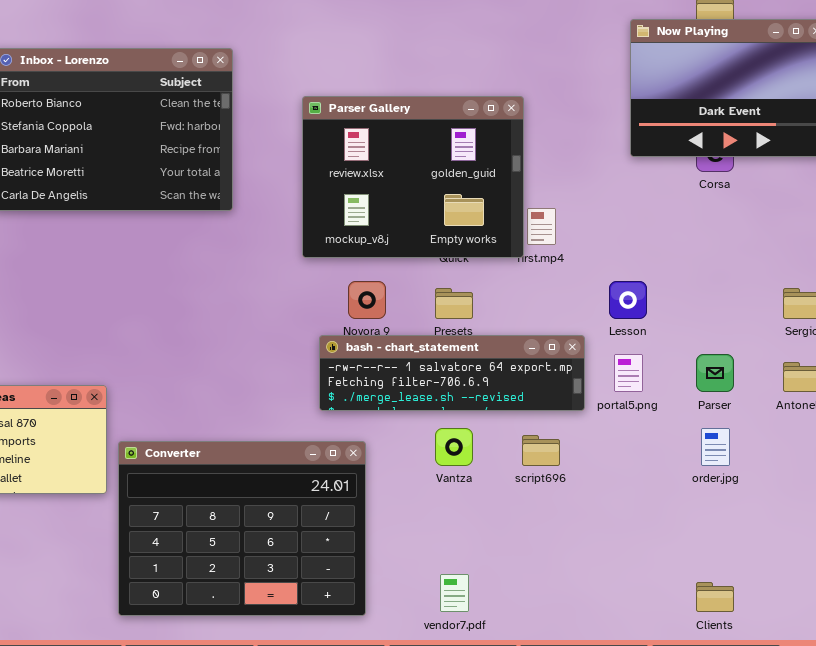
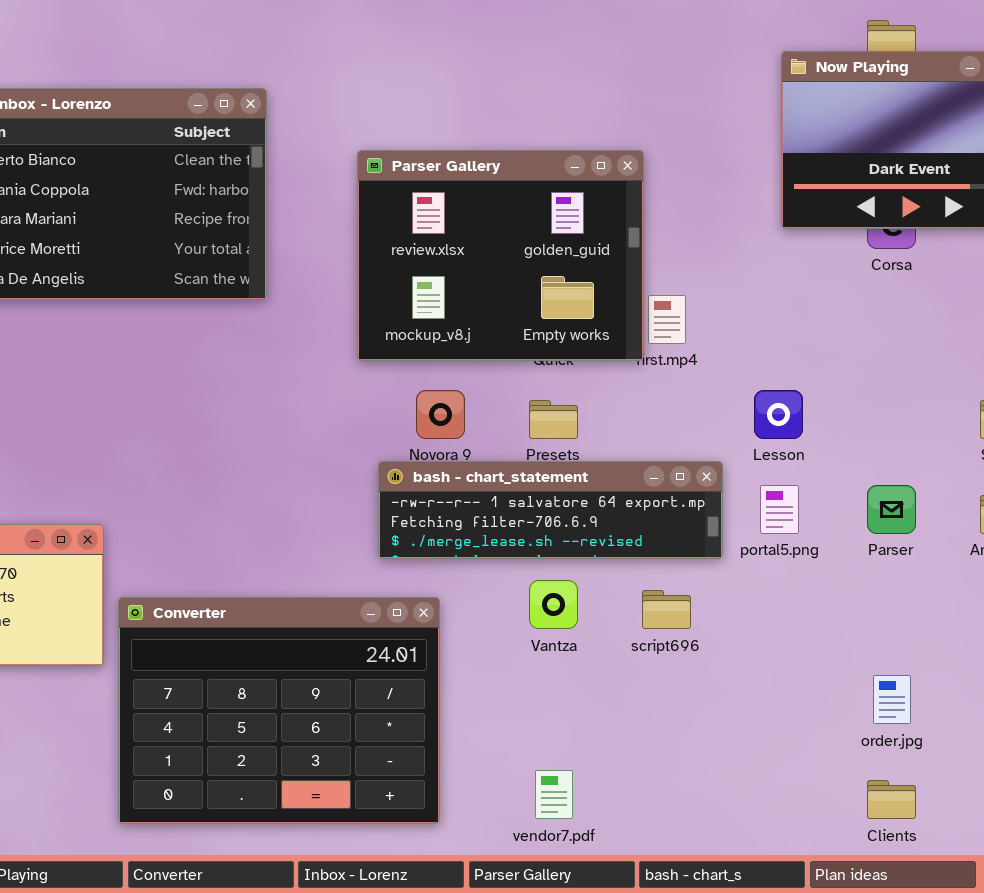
order.jpg: [701,428,730,466] -> [873,675,911,724], moved

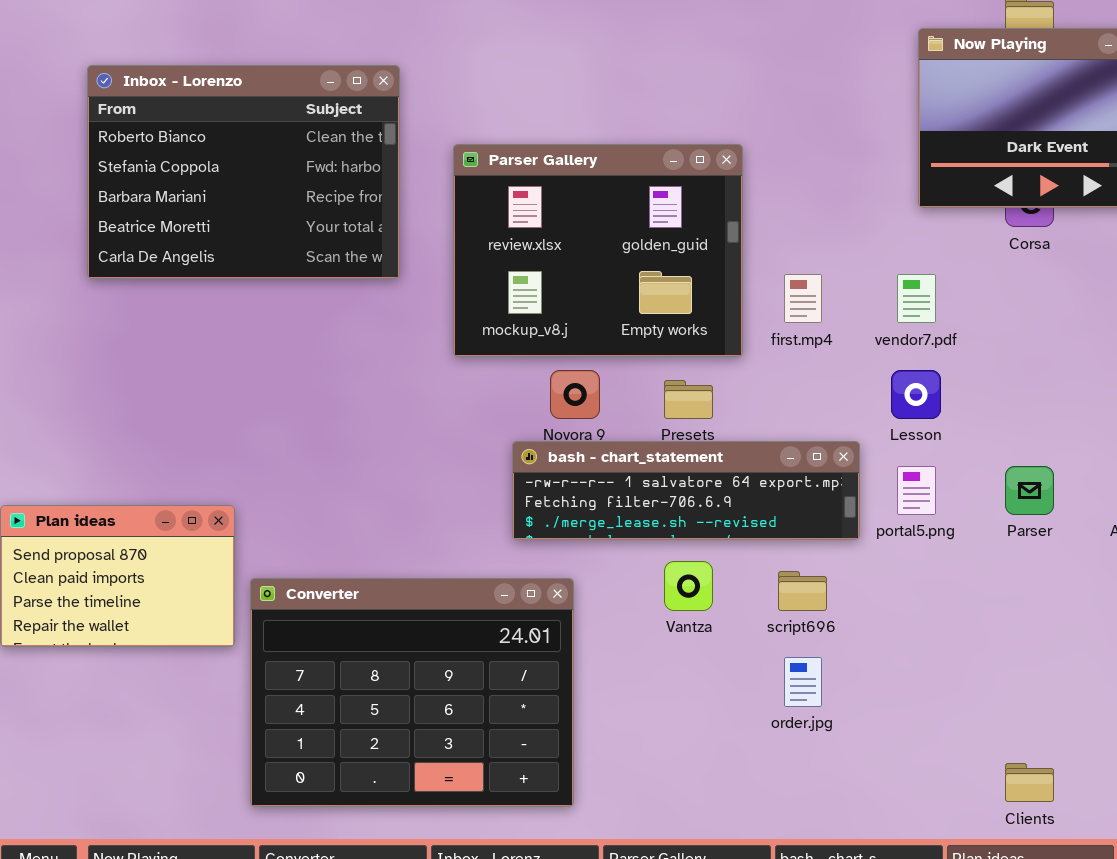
Parser Gallery: [357,150,644,361] -> [453,144,743,357], moved
order.jpg: [873,675,911,724] -> [784,657,822,707], moved
vendor7.pdf: [535,770,573,819] -> [897,274,936,323], moved

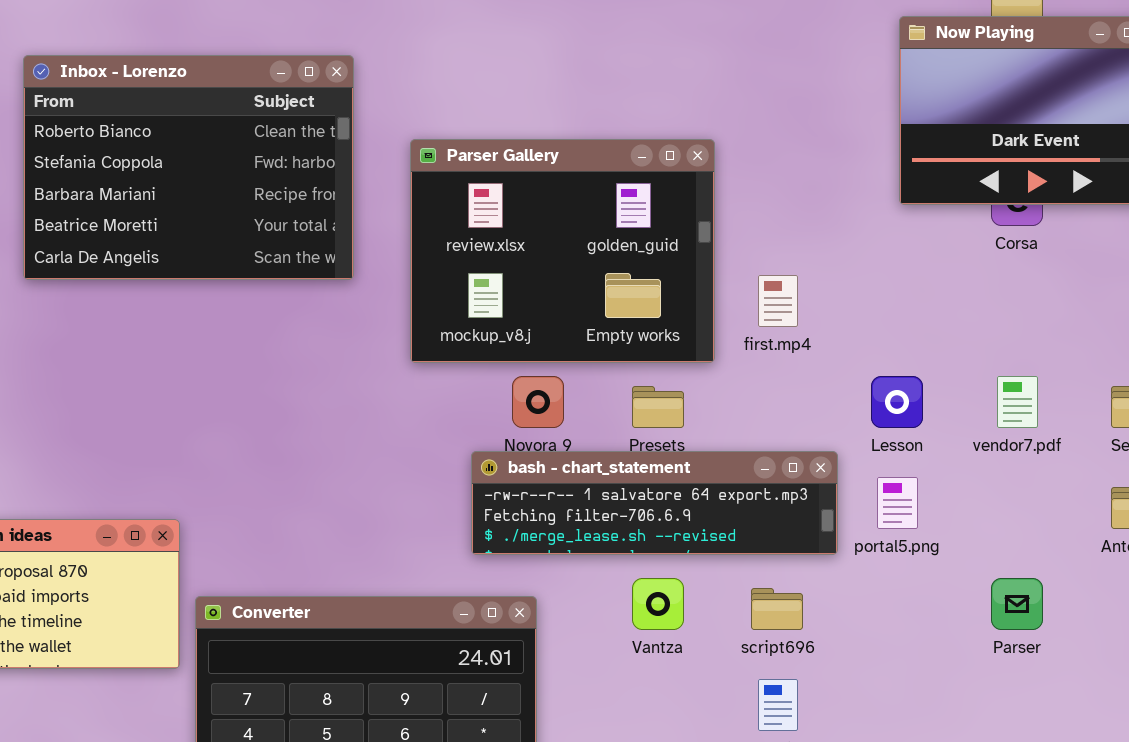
vendor7.pdf: [897,274,936,323] -> [997,376,1038,428], moved
Parser: [1005,466,1054,515] -> [991,578,1043,630], moved

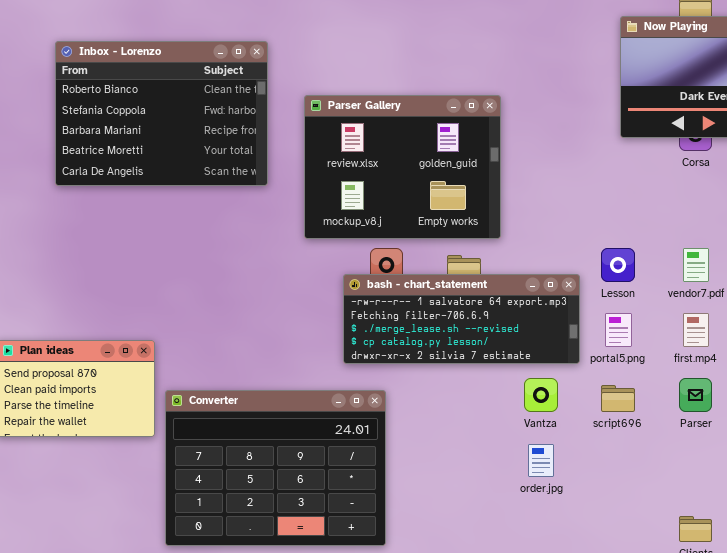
first.mp4: [758,275,798,327] -> [683,313,709,347], moved
bash - chart_statement: [471,451,838,555] -> [343,274,580,364], resized
Vantza: [632,578,684,630] -> [524,378,558,412], moved
script696: [751,588,803,630] -> [601,385,635,412], moved

